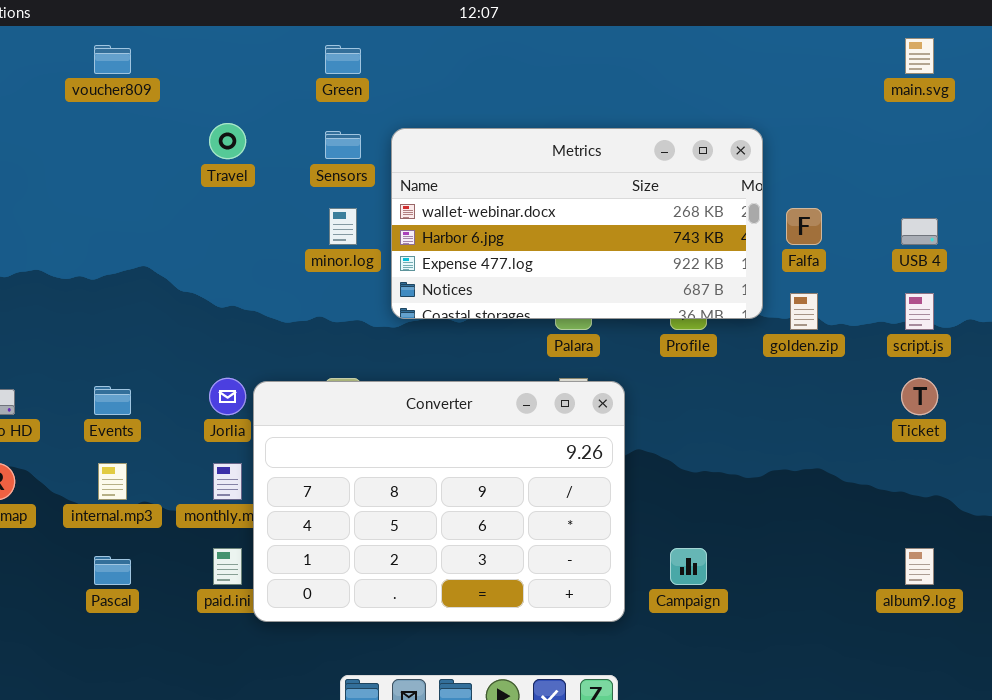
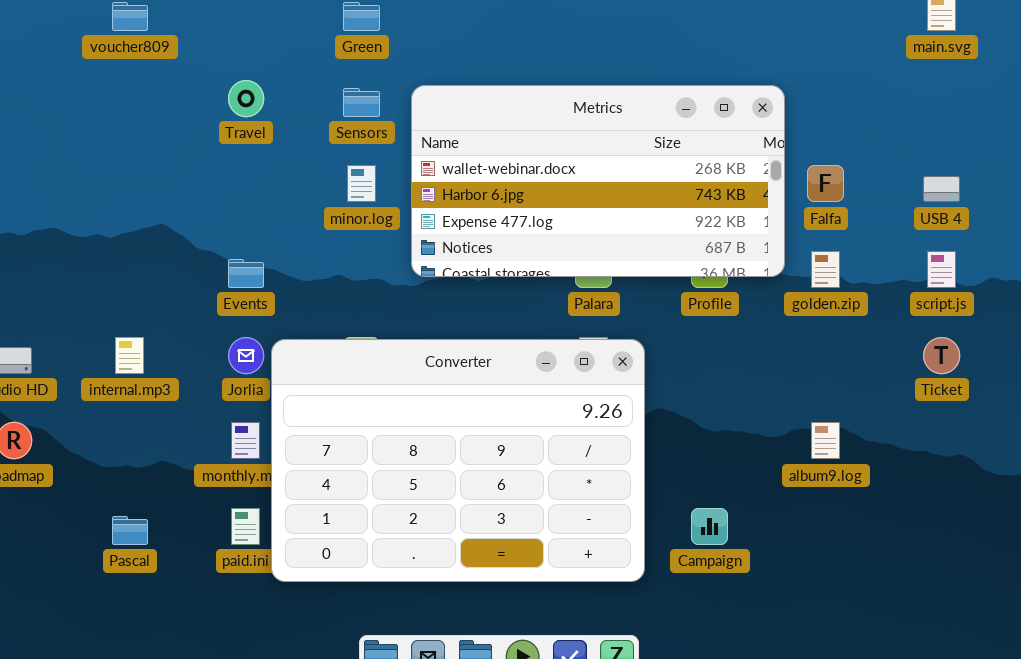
Events: [94,386,131,415] -> [228,259,264,288], moved
internal.mp3: [98,463,127,500] -> [115,337,144,374], moved
album9.log: [905,548,934,585] -> [811,422,840,459], moved

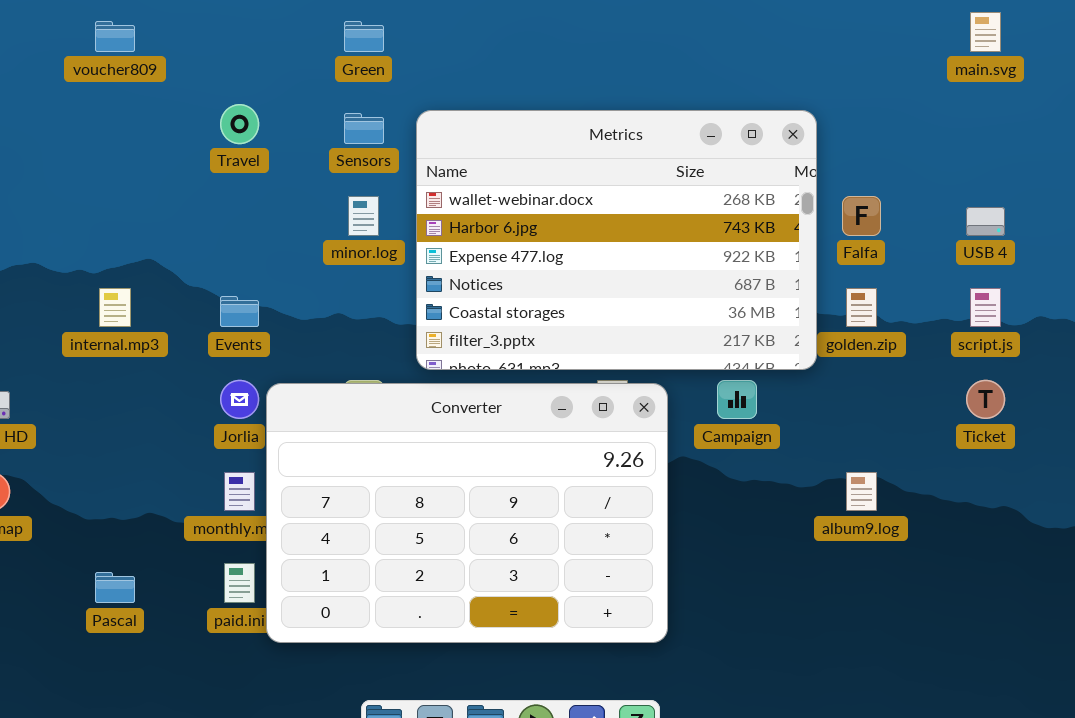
Metrics: [411,85,785,277] -> [416,110,817,370], resized
internal.mp3: [115,337,144,374] -> [99,288,131,327], moved
Campaign: [691,508,728,545] -> [717,380,757,419], moved

